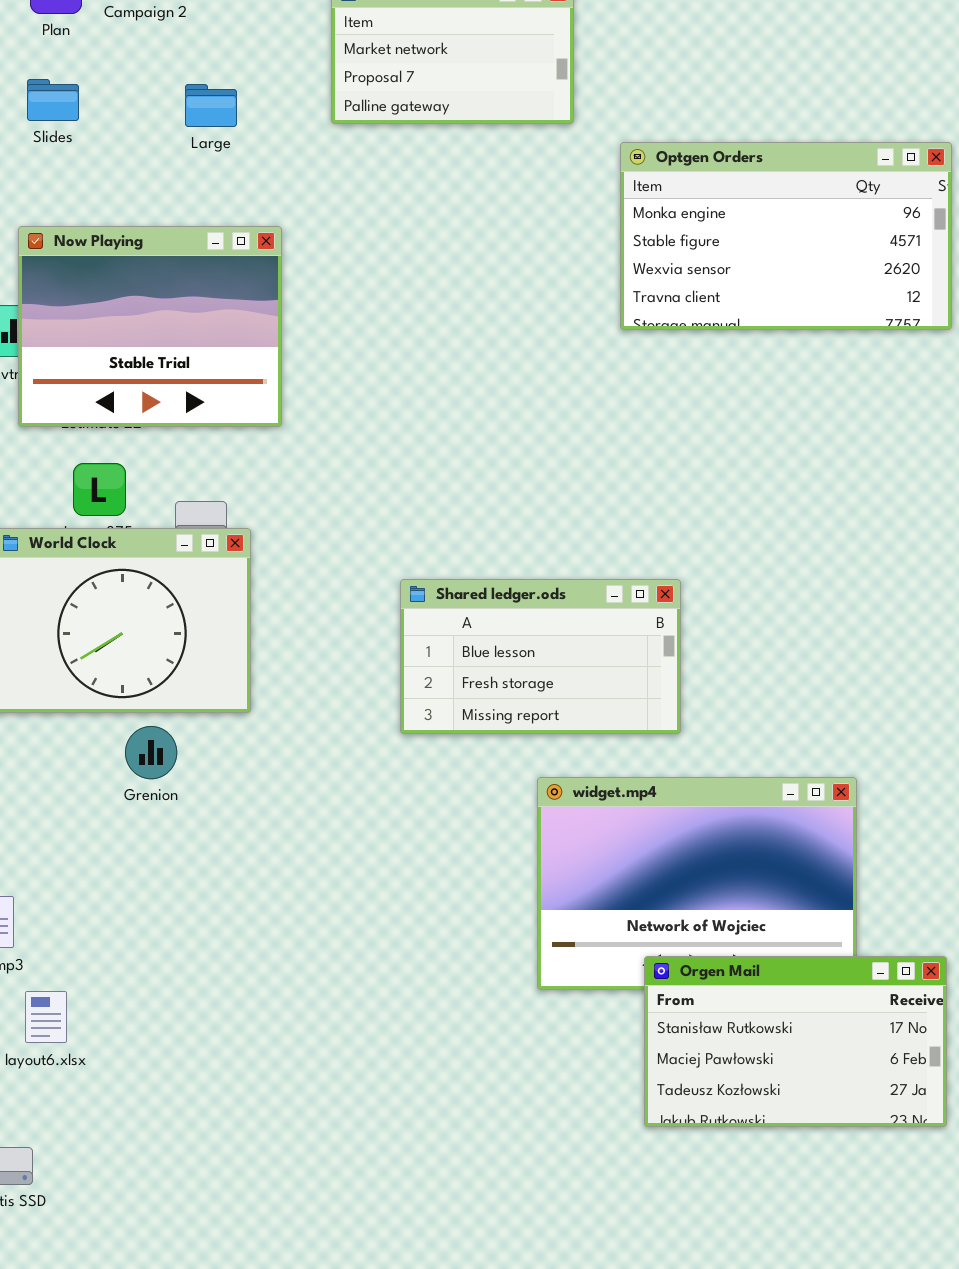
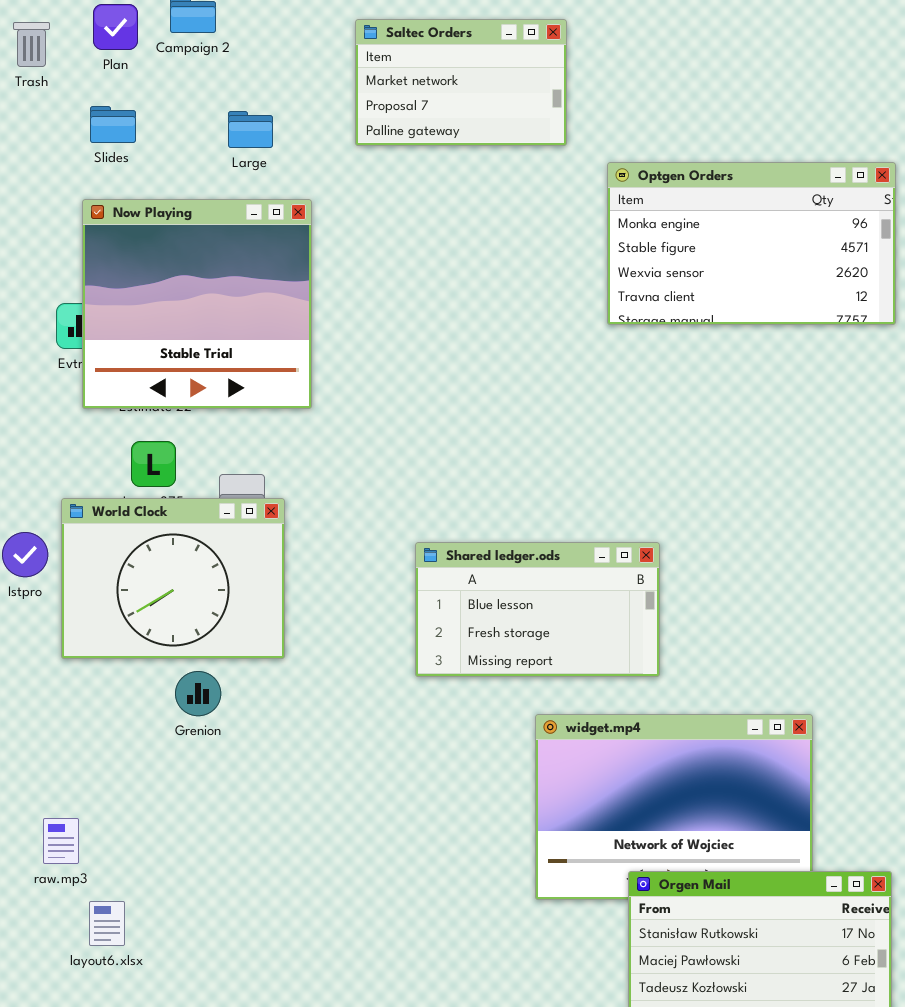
Now Playing: [18,226,282,427] -> [82,199,312,409], resized

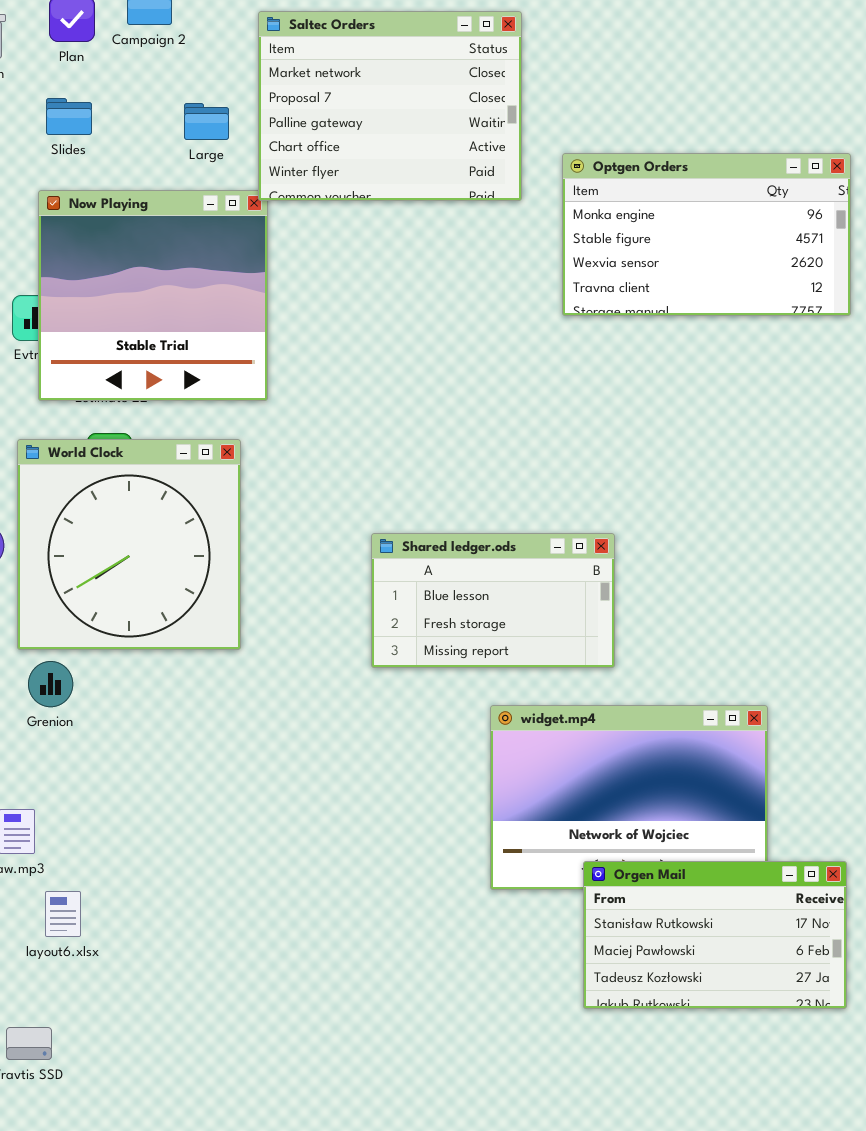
Saltec Orders: [355,19,567,146] -> [258,11,522,201], resized
World Clock: [61,498,285,659] -> [17,439,241,650], resized
Grenion: [175,671,221,716] -> [28,661,73,707], moved

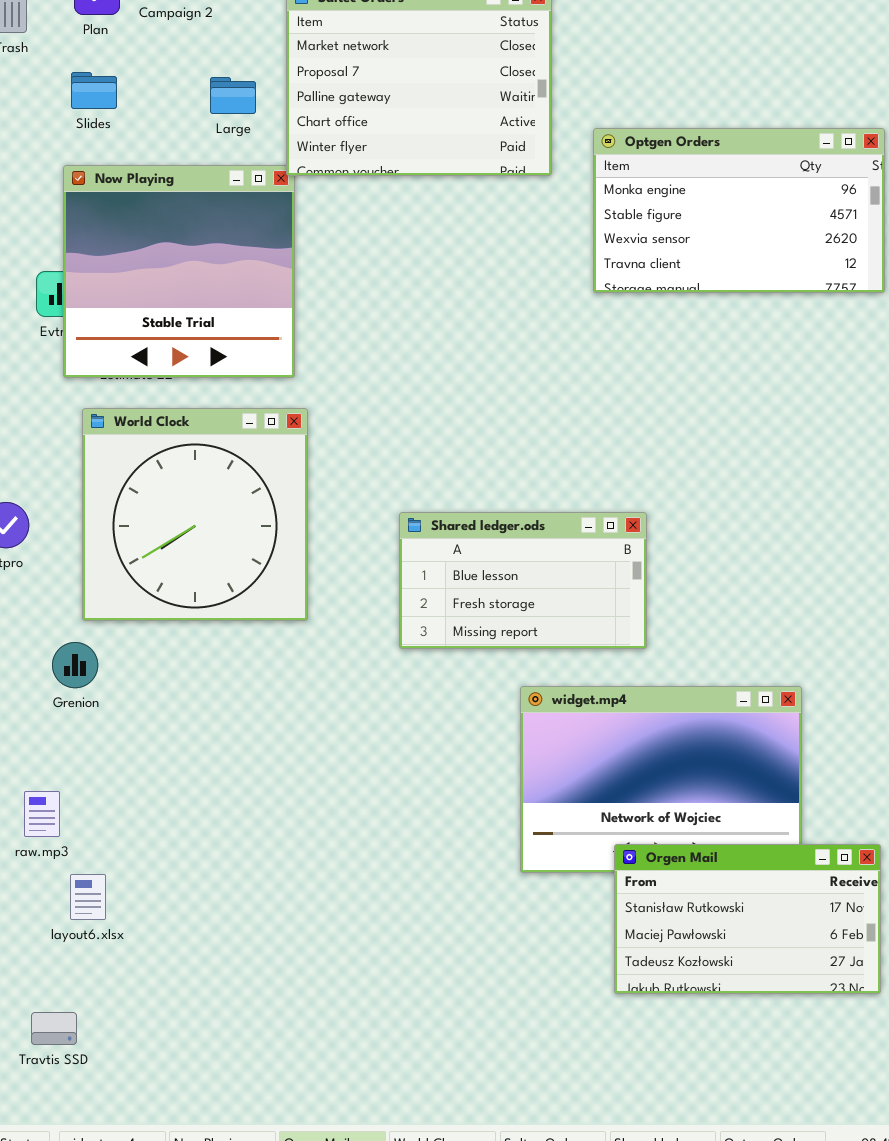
World Clock: [17,439,241,650] -> [82,408,308,621], moved

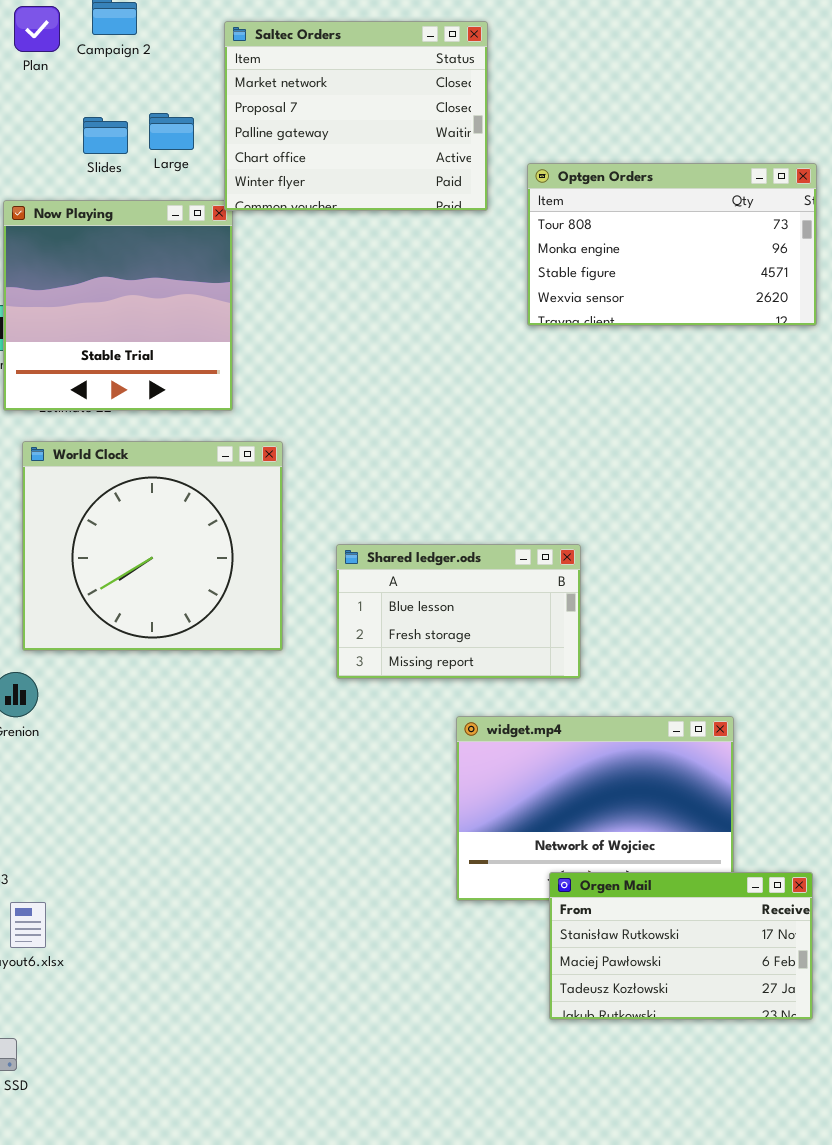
Slides: [71,72,117,109] -> [83,117,128,154], moved
Optgen Orders: [593,128,885,293] -> [527,163,817,326], scrolled up 1 row
World Clock: [82,408,308,621] -> [22,441,283,651], resized

